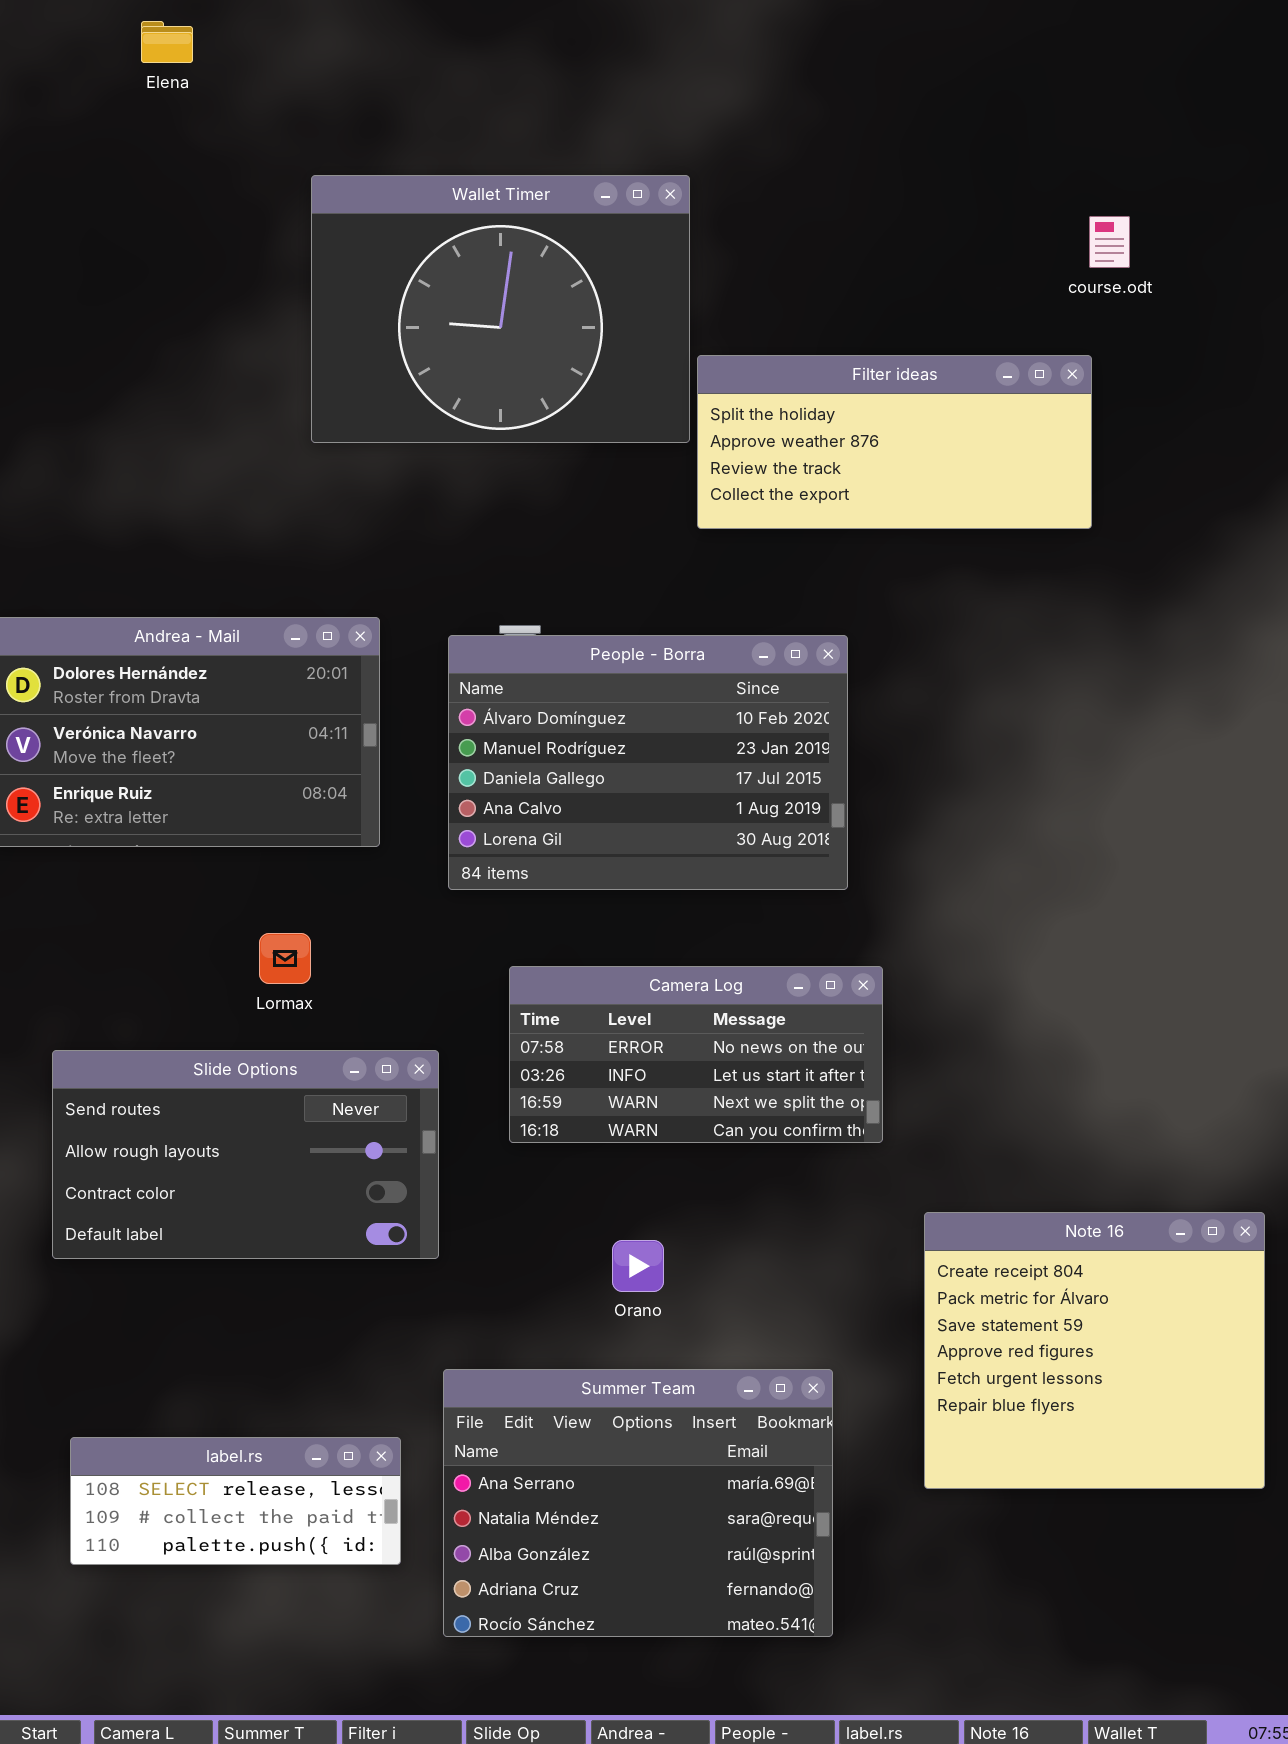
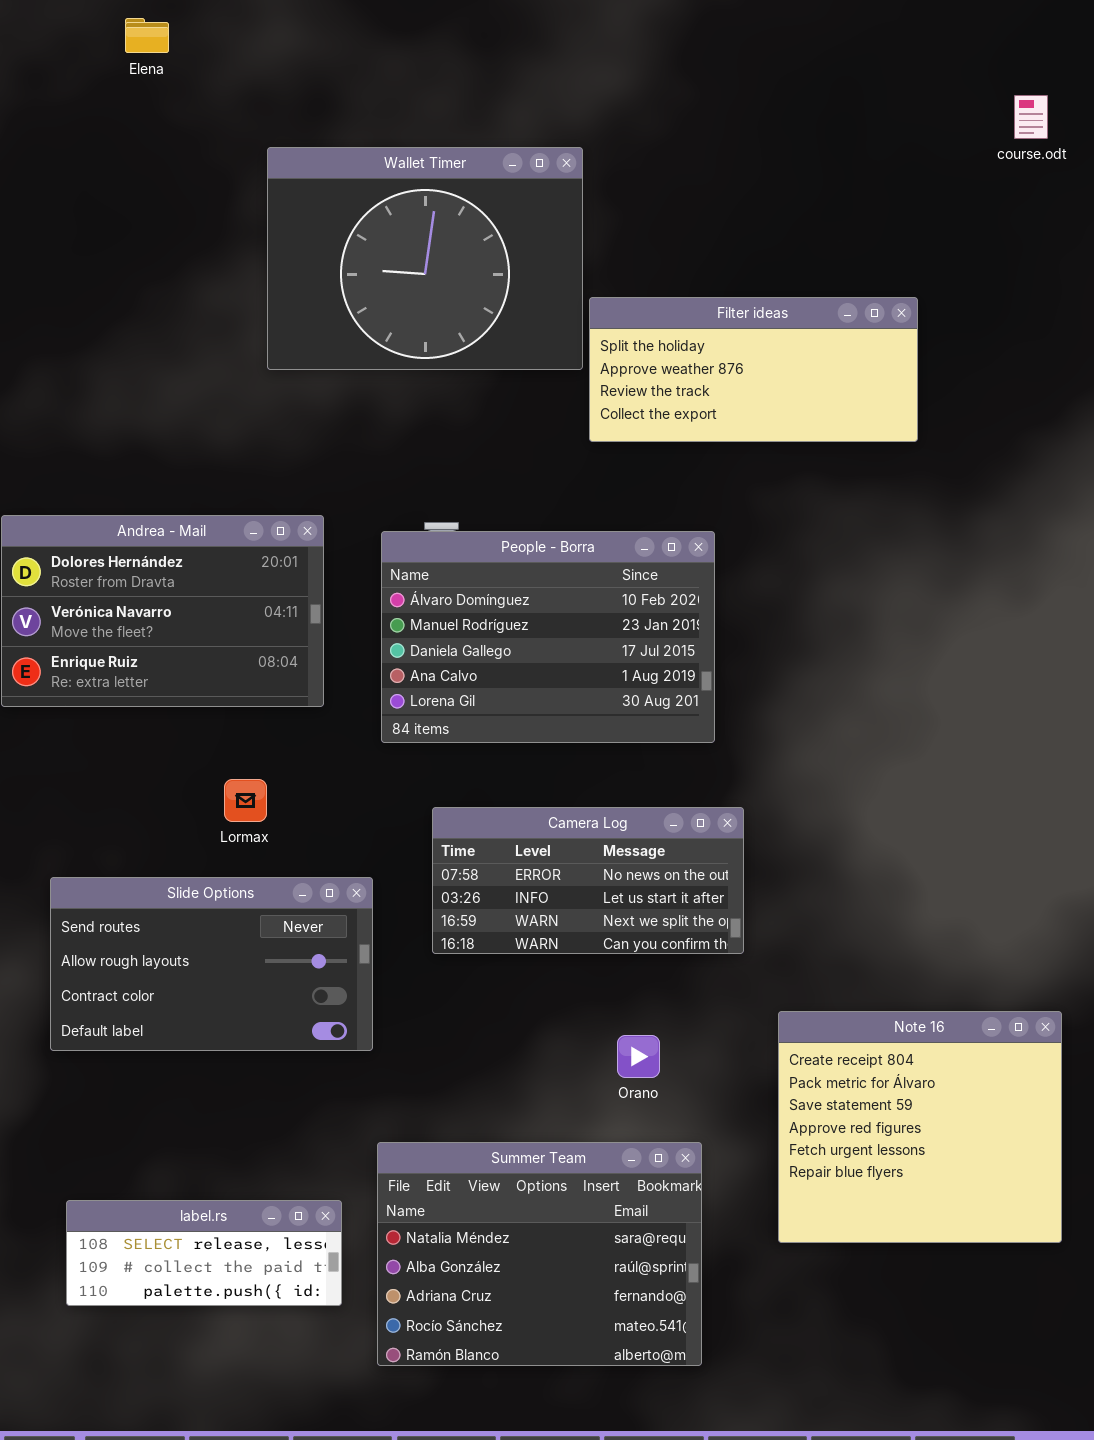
course.odt: [1089,216,1130,268] -> [1014,95,1048,139], moved
Orano: [612,1240,664,1292] -> [617,1035,660,1078], moved
Summer Team: [443,1369,833,1637] -> [377,1142,702,1366], scrolled down 1 row

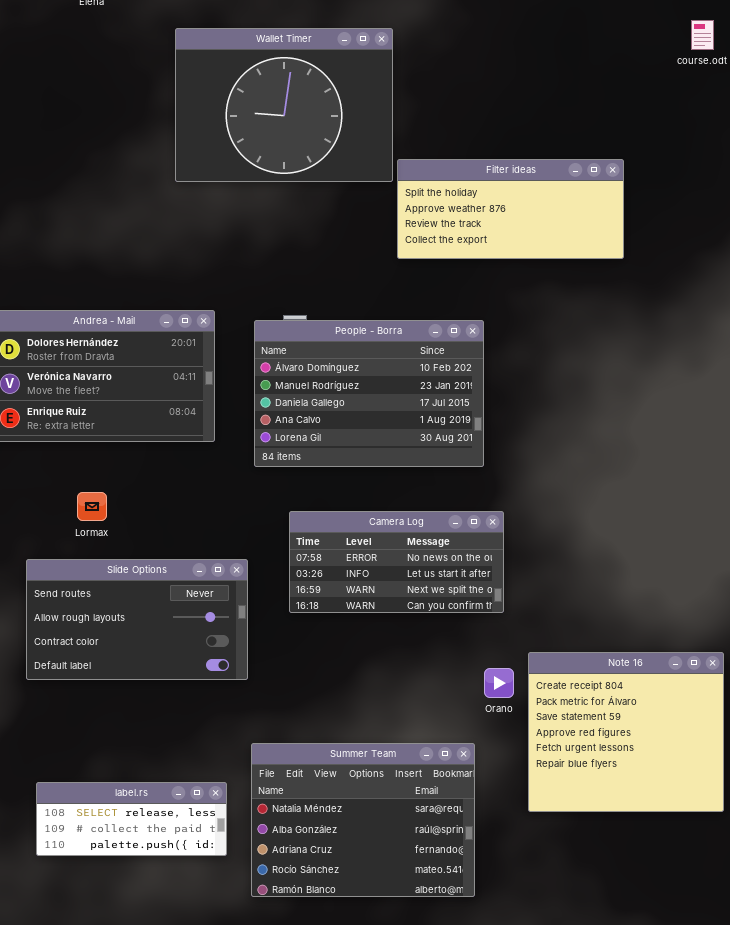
Wallet Timer: [267,147,583,370] -> [175,28,393,182], moved
Lormax: [224,779,267,822] -> [77,492,107,521], moved
Orano: [617,1035,660,1078] -> [484,668,514,698], moved

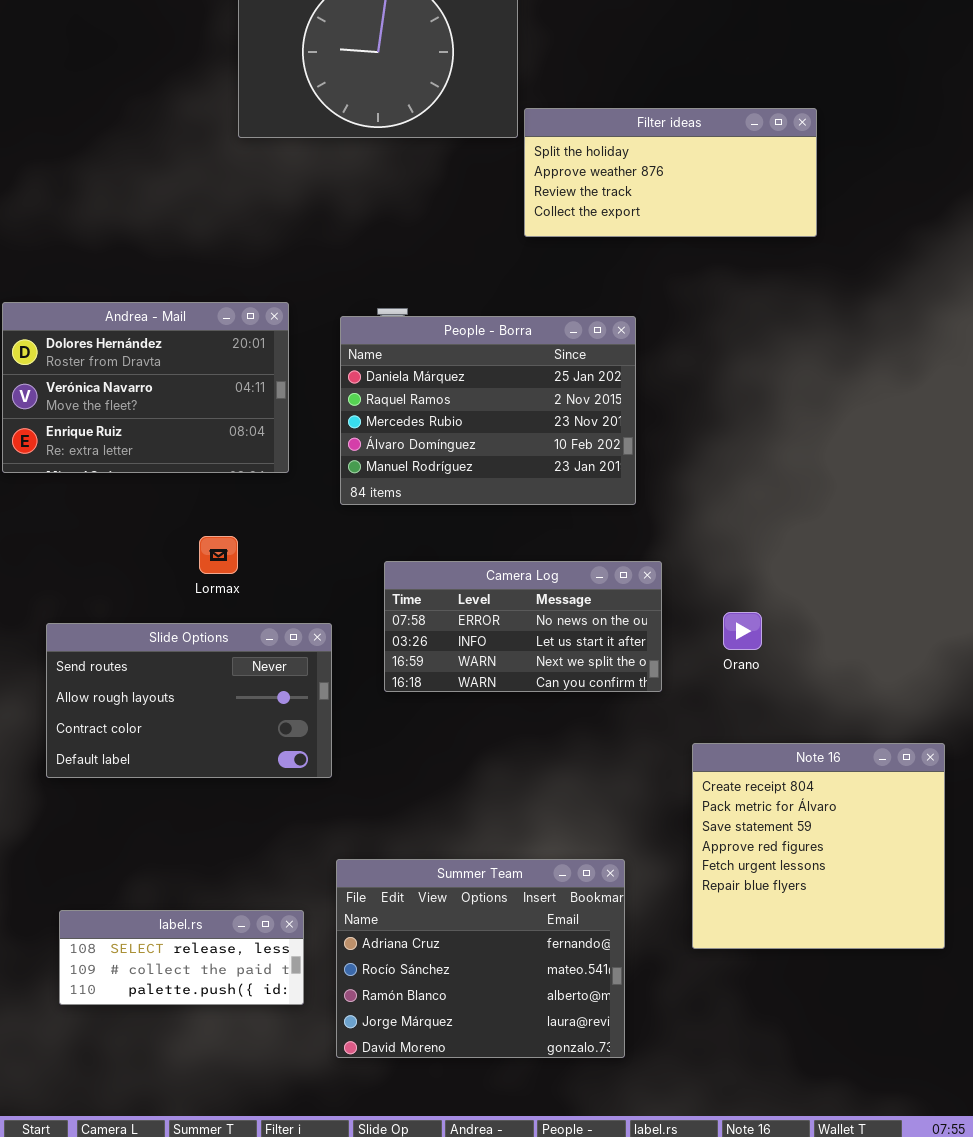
People - Borra: [254,320,484,467] -> [340,316,636,505], scrolled up 3 rows
Lormax: [77,492,107,521] -> [199,536,238,574], moved
Orano: [484,668,514,698] -> [723,612,762,650], moved
Summer Team: [251,743,475,897] -> [336,859,625,1058], scrolled down 2 rows

